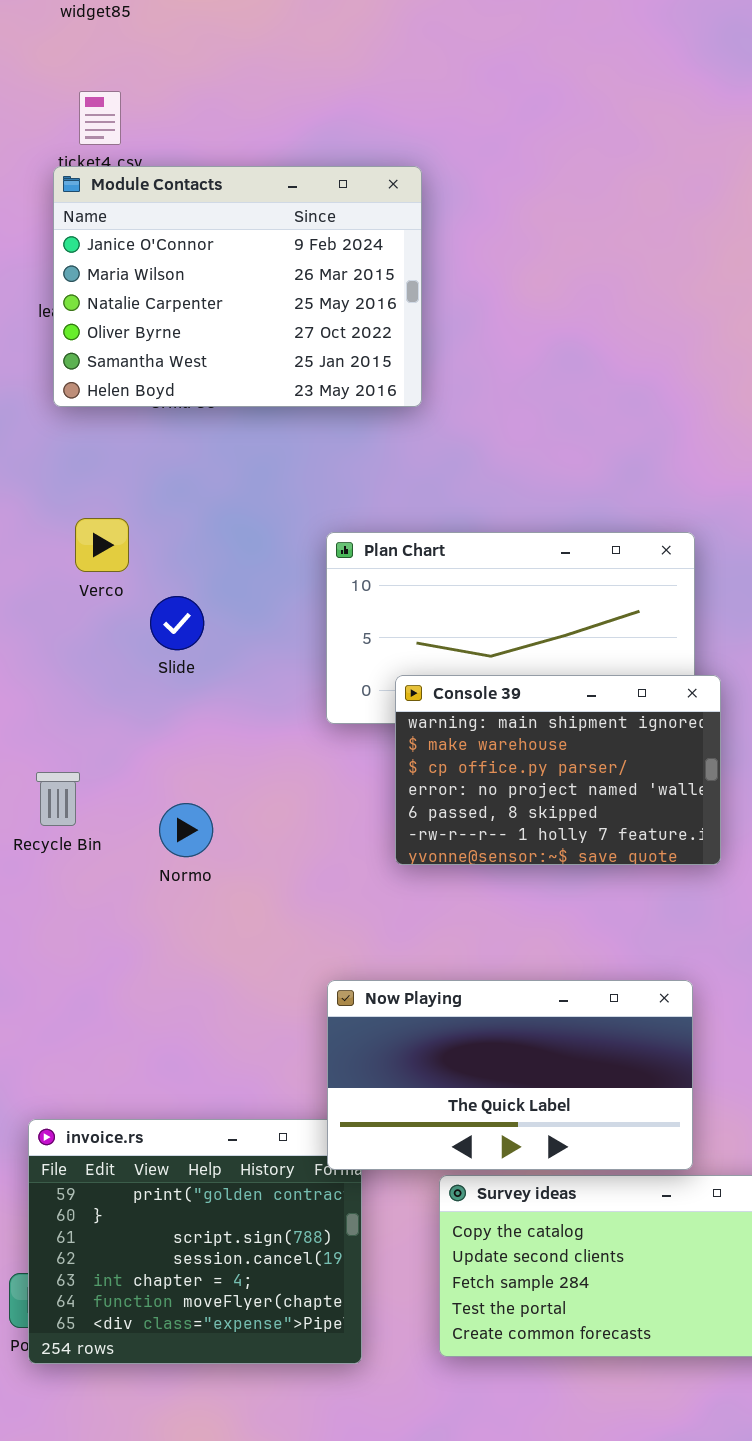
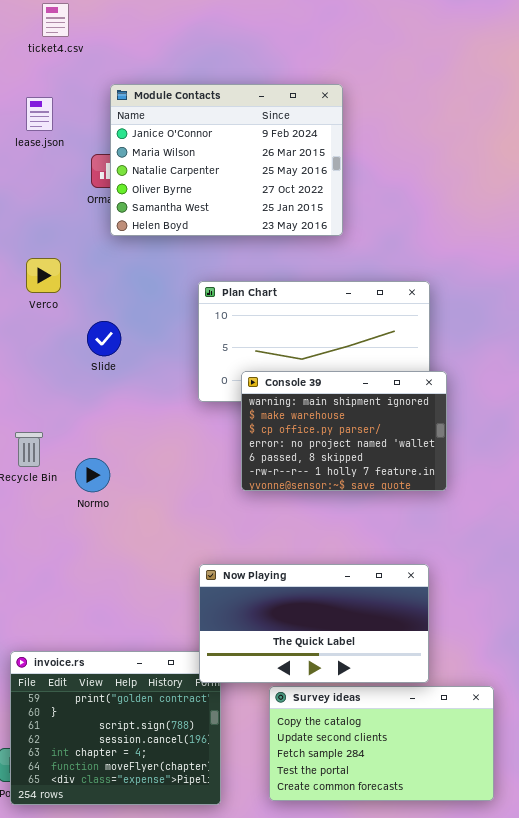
Module Contacts: [53,166,422,407] -> [110,84,343,236], moved
Verco: [75,518,129,572] -> [26,258,61,293], moved
Normo: [159,803,213,857] -> [75,458,110,492], moved

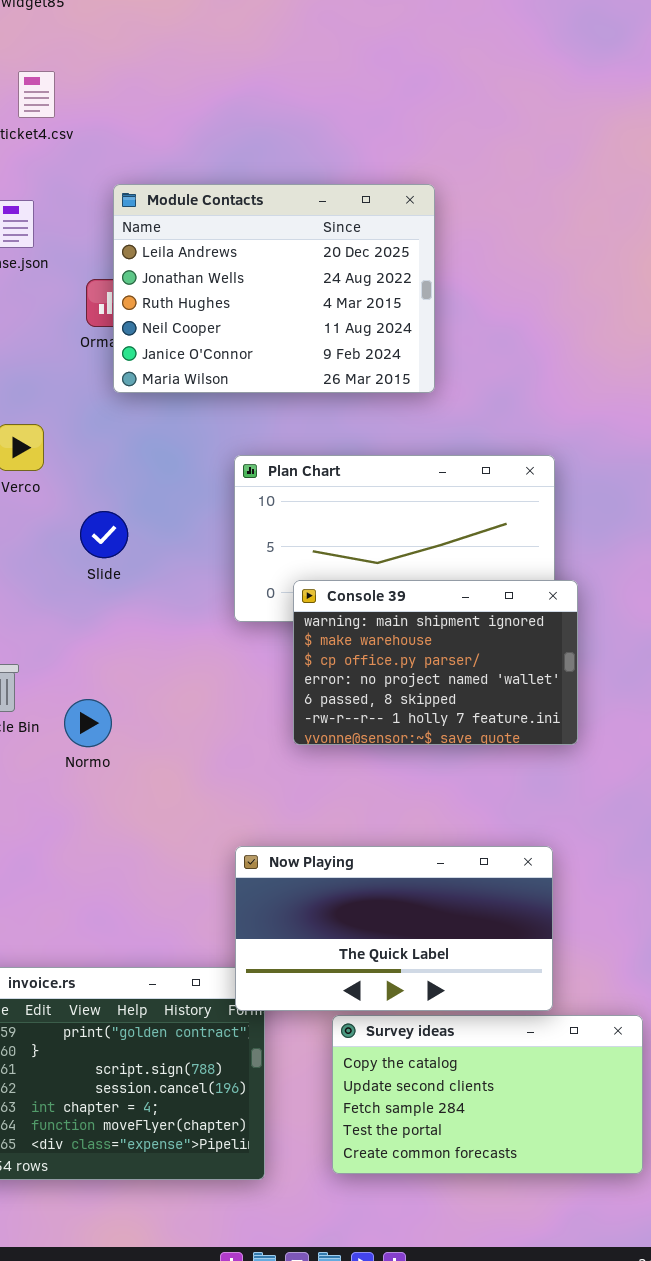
Module Contacts: [110,84,343,236] -> [113,184,435,393], scrolled up 4 rows

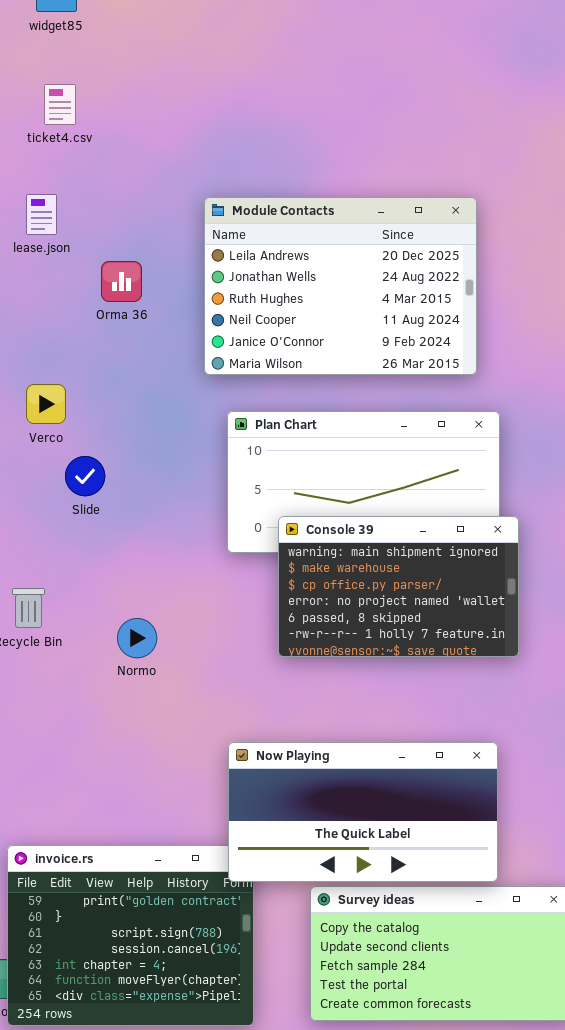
Module Contacts: [113,184,435,393] -> [204,197,477,375], moved
Slide: [80,511,128,558] -> [65,456,105,496], moved
Normo: [64,699,112,747] -> [117,618,157,658], moved

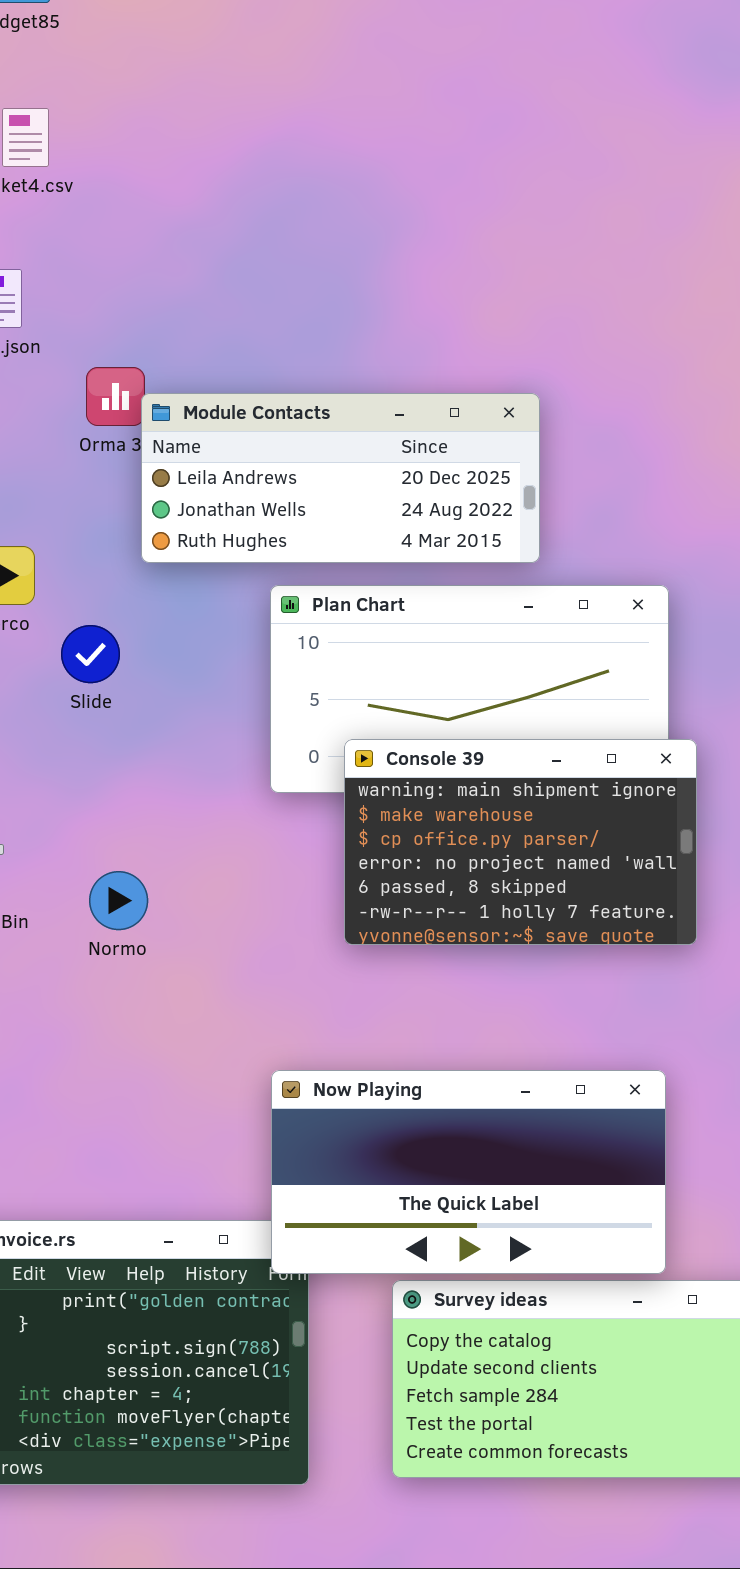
Module Contacts: [204,197,477,375] -> [141,393,540,563], moved, resized
Slide: [65,456,105,496] -> [61,625,120,683], moved
Normo: [117,618,157,658] -> [89,871,148,930], moved

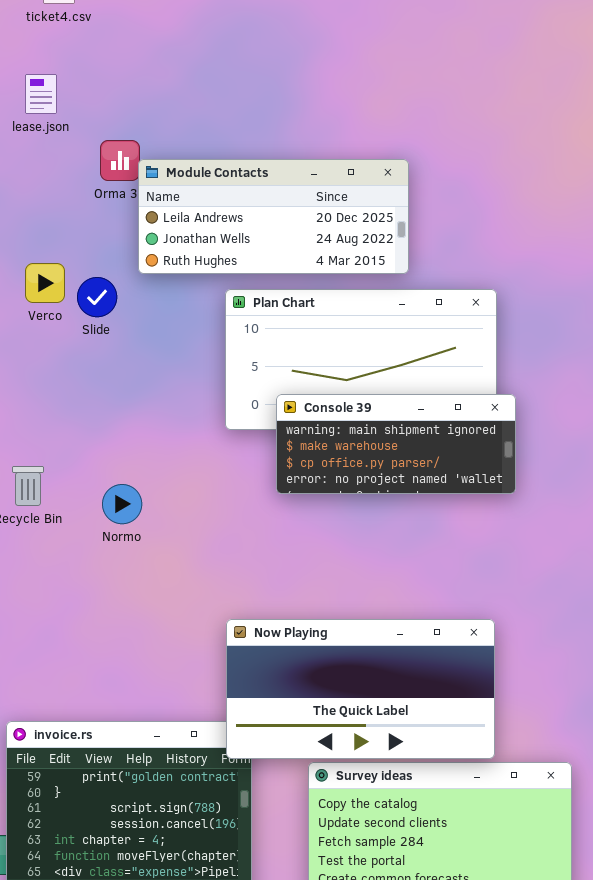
Slide: [61,625,120,683] -> [77,277,117,317], moved
Console 39: [344,739,697,945] -> [276,394,516,494], resized

